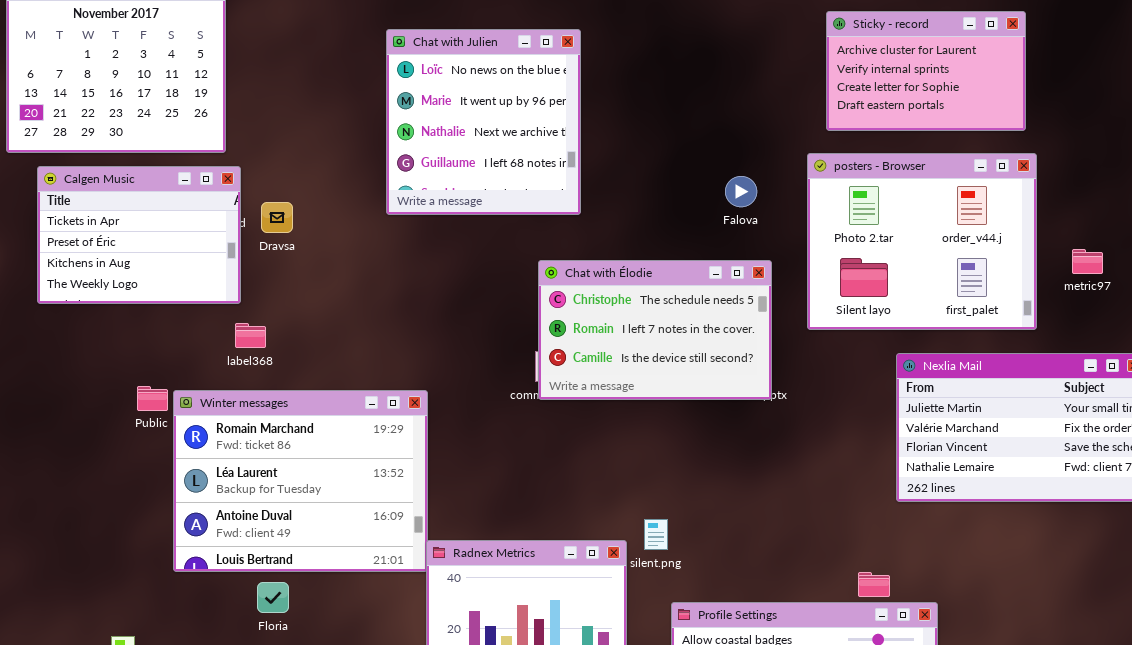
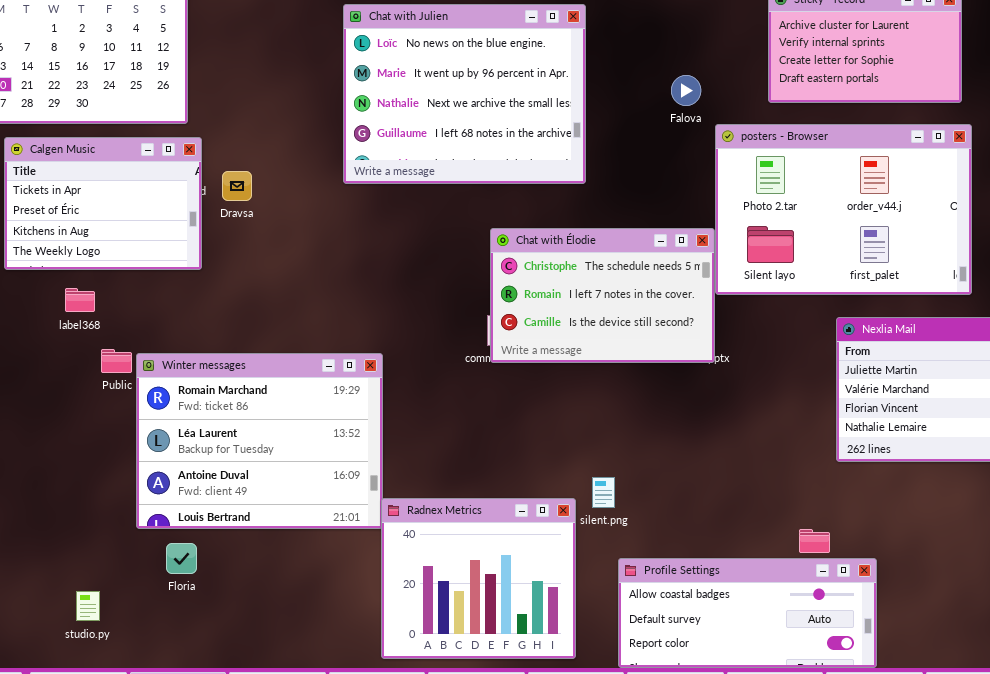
Chat with Julien: [386,29,581,215] -> [343,4,586,184], resized
posters - Browser: [807,153,1037,330] -> [715,124,972,295], resized
Falova: [725,176,757,207] -> [671,75,701,106], moved
label368: [235,323,266,348] -> [65,288,95,312], moved
Floria: [257,582,289,613] -> [166,543,197,574], moved

